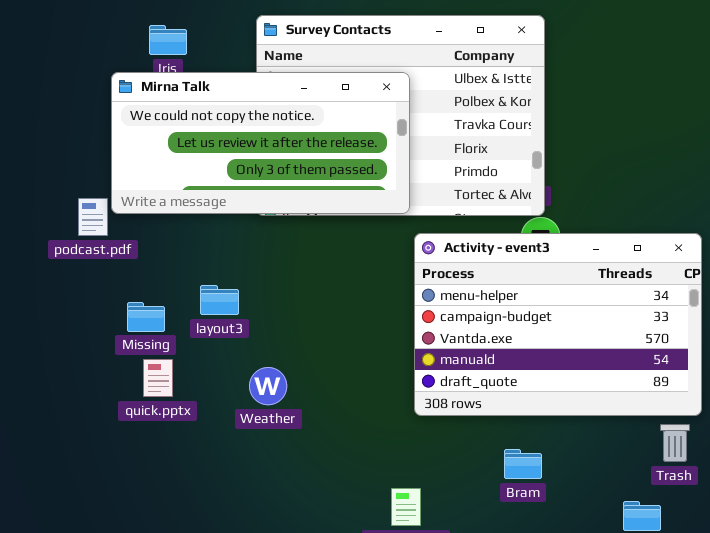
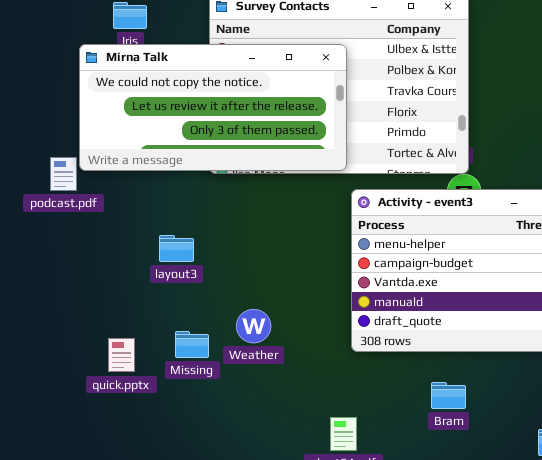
Missing: [127,302,165,332] -> [175,331,209,358], moved
quick.pptx: [143,359,173,397] -> [108,338,135,372], moved
Weather: [249,367,287,405] -> [236,309,271,343], moved

